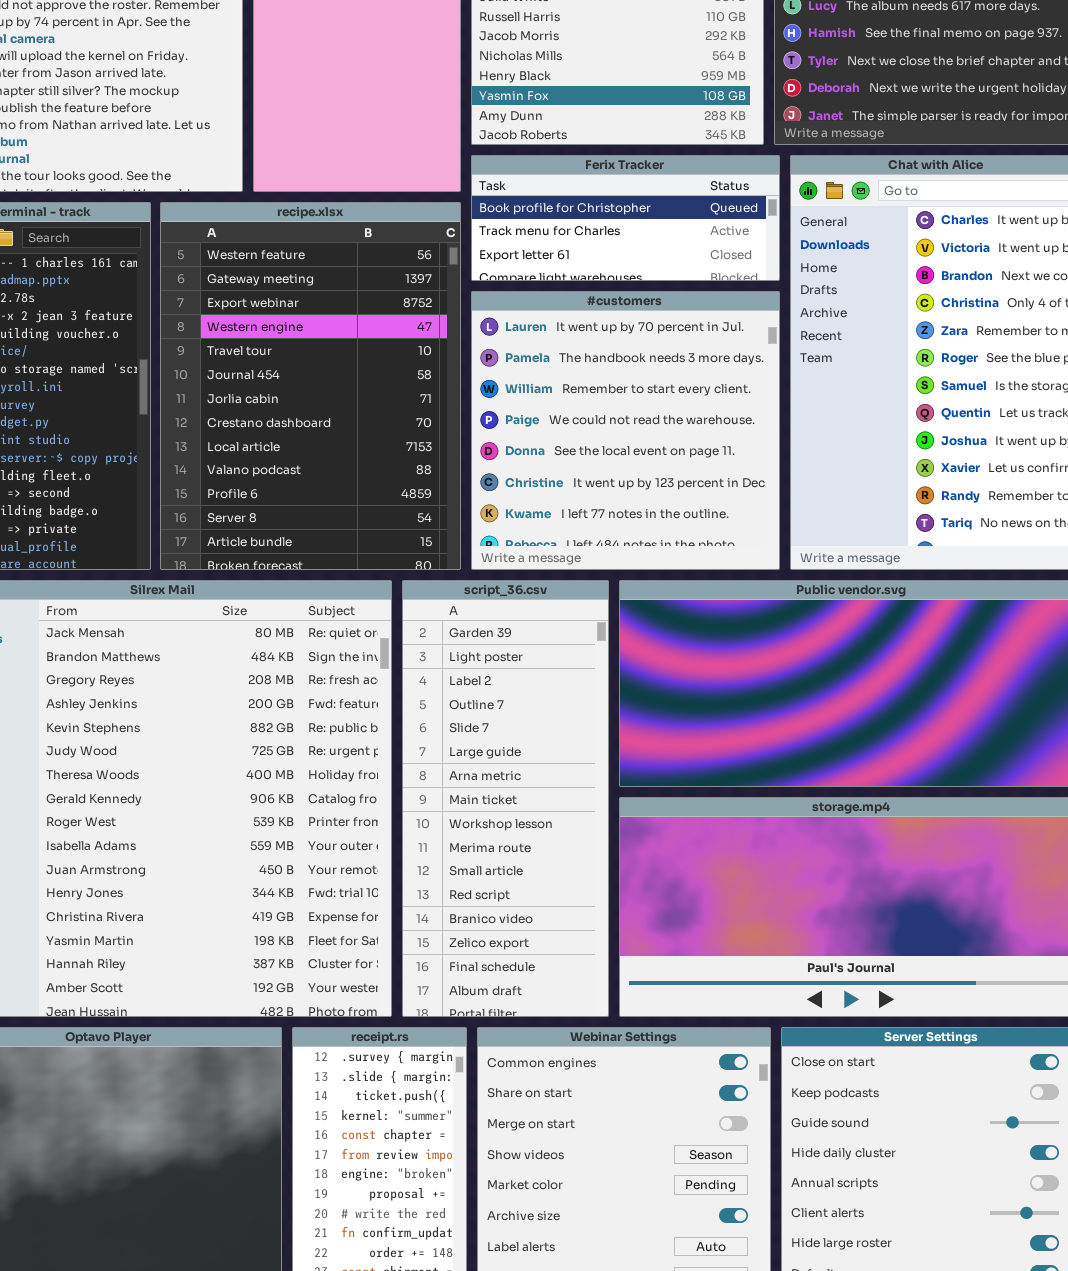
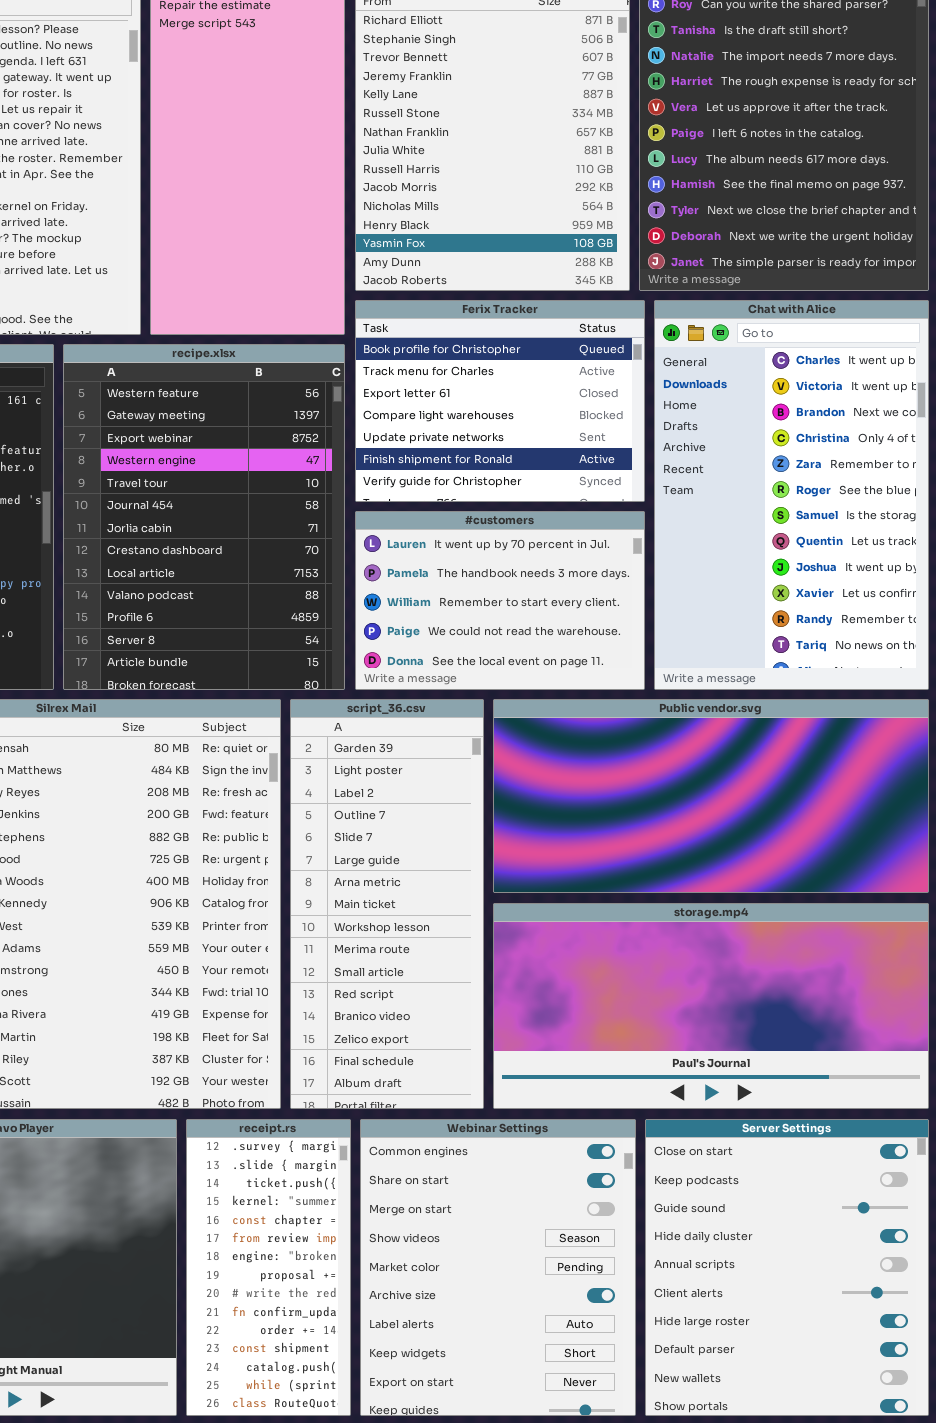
Ferix Tracker: [471,155,780,281] -> [355,300,645,502], resized
#customers: [471,291,780,570] -> [355,511,645,690], resized

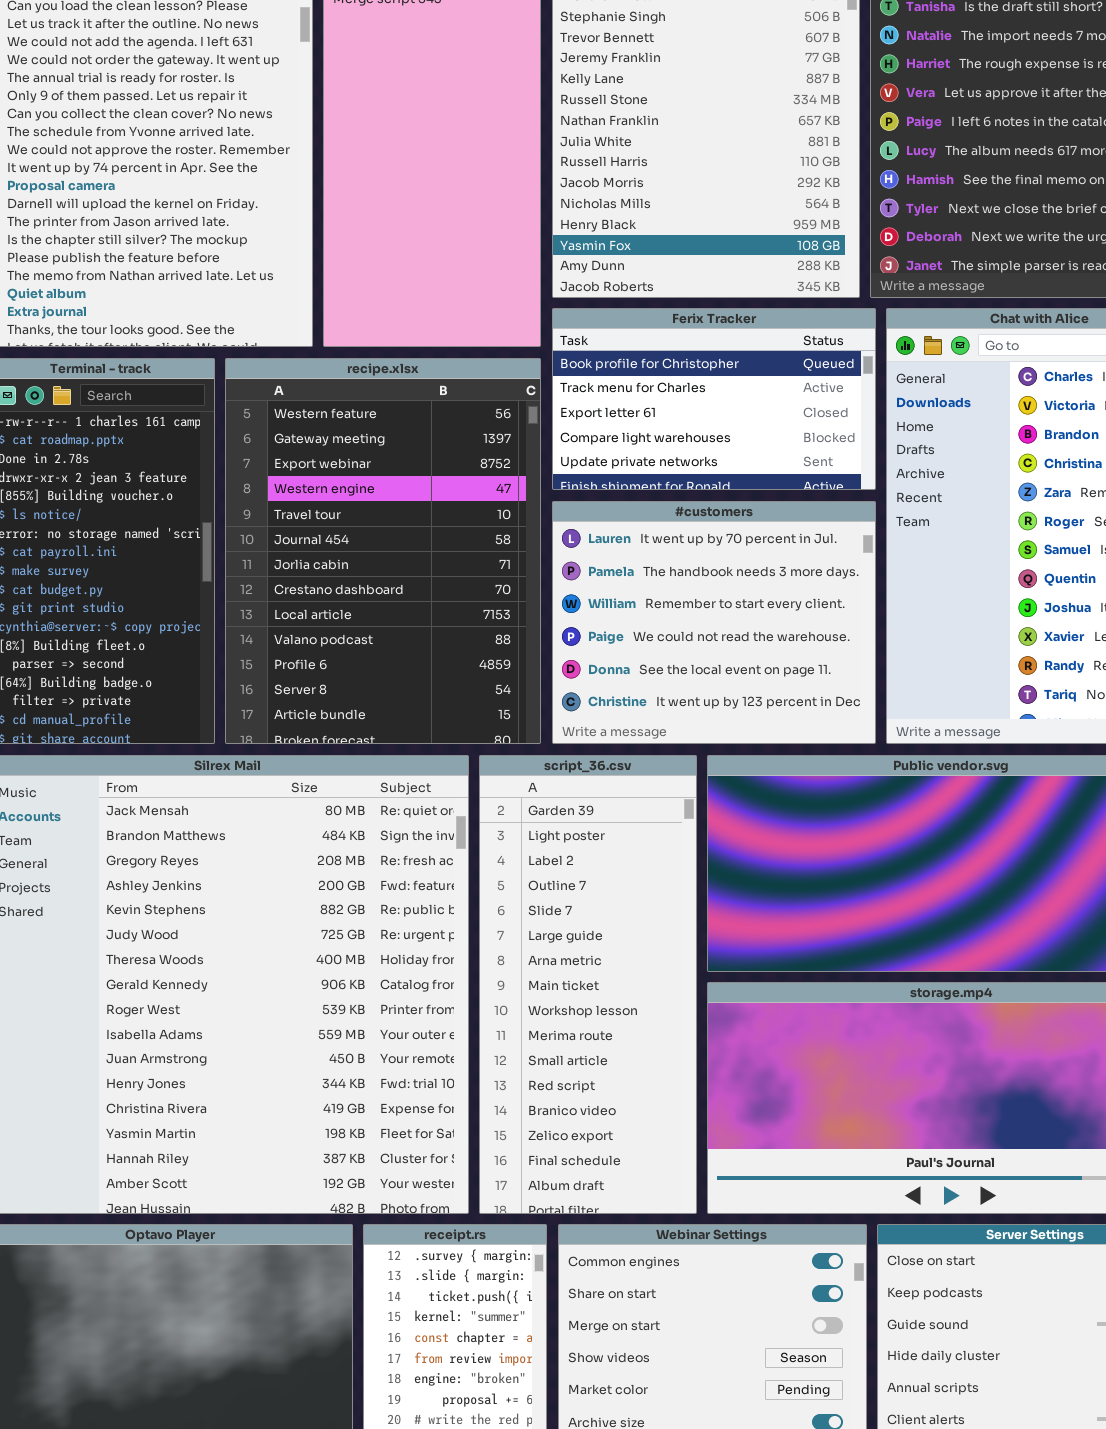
Ferix Tracker: [355,300,645,502] -> [552,308,876,490], resized
#customers: [355,511,645,690] -> [552,501,876,744], resized

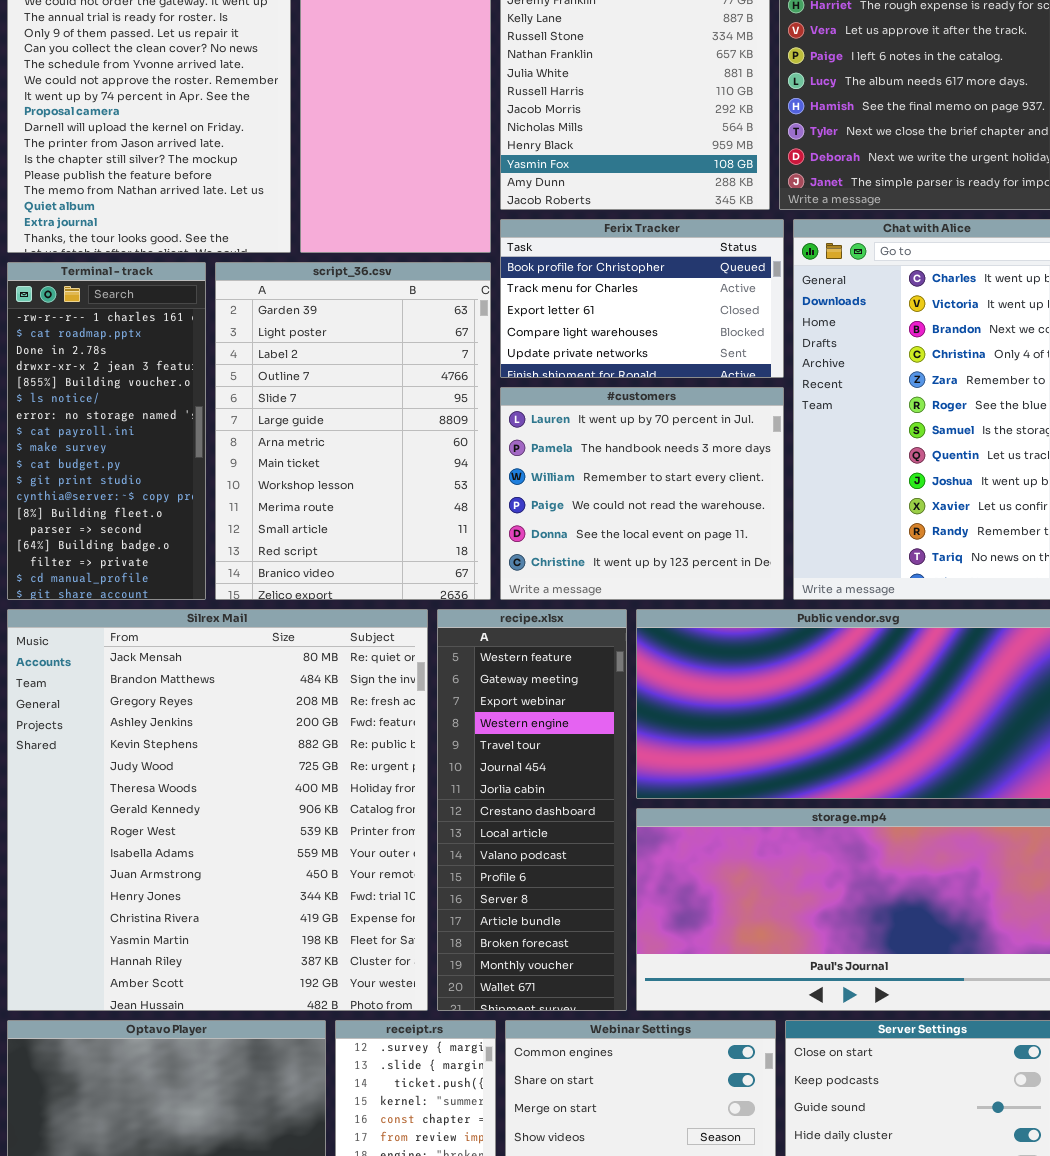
recipe.xlsx: [225,358,541,744] -> [437,609,627,1011], moved, resized
script_36.csv: [479,755,697,1214] -> [215,262,491,600], moved, resized

